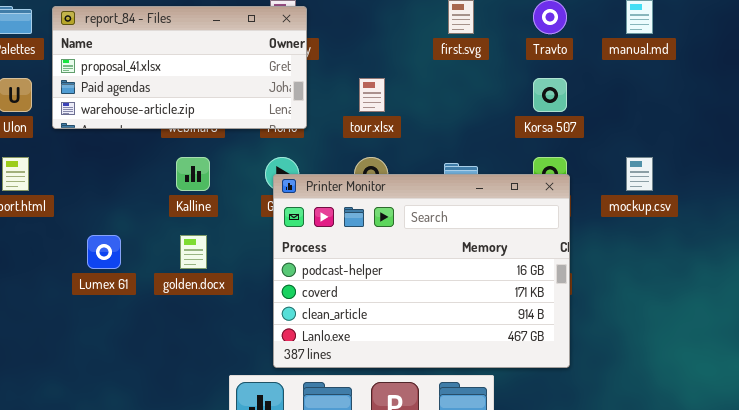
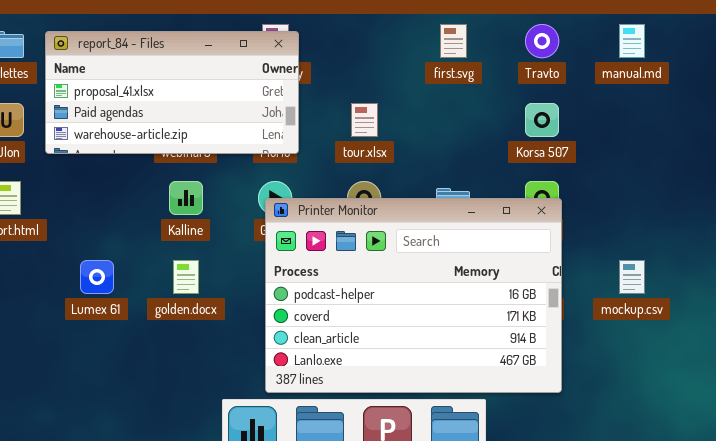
mockup.csv: [626,157,653,191] -> [619,260,645,294], moved

